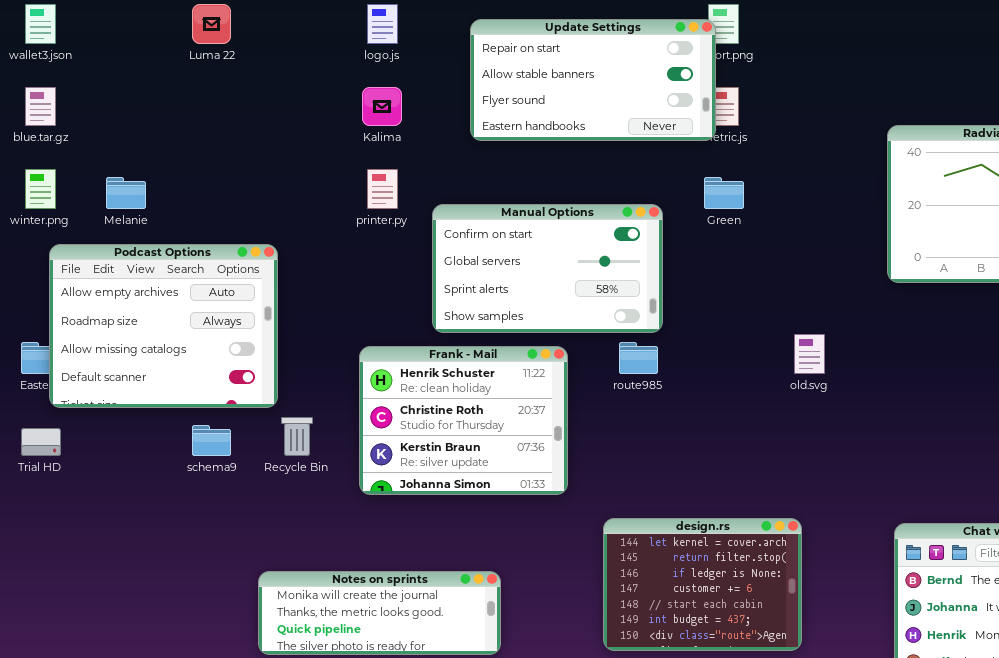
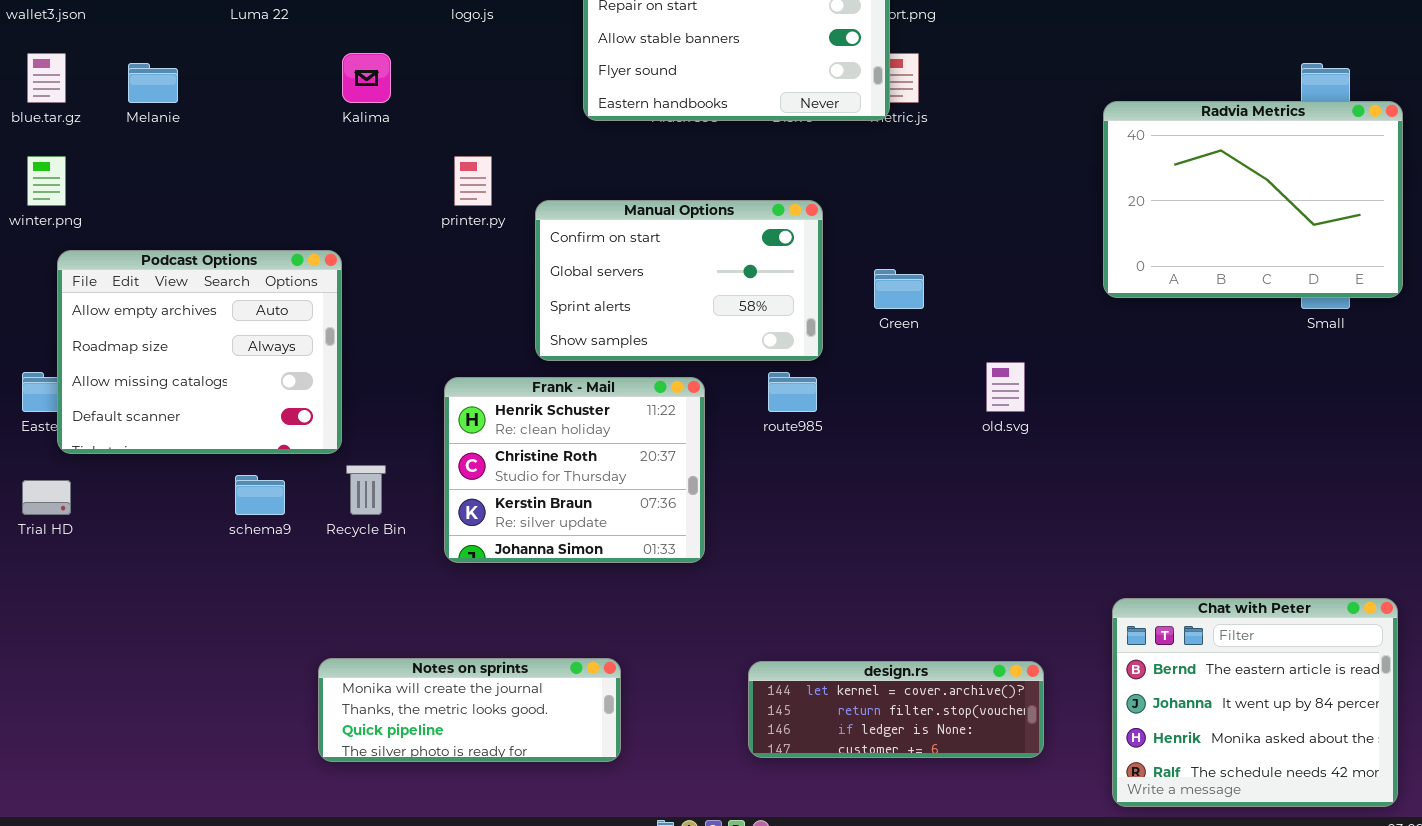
Kalima: [362,87,402,126] -> [342,53,391,103], moved
Melanie: [106,177,146,209] -> [128,63,178,103], moved
Green: [704,177,744,209] -> [874,269,924,309], moved
design.rs: [603,518,802,651] -> [748,661,1044,758], resized

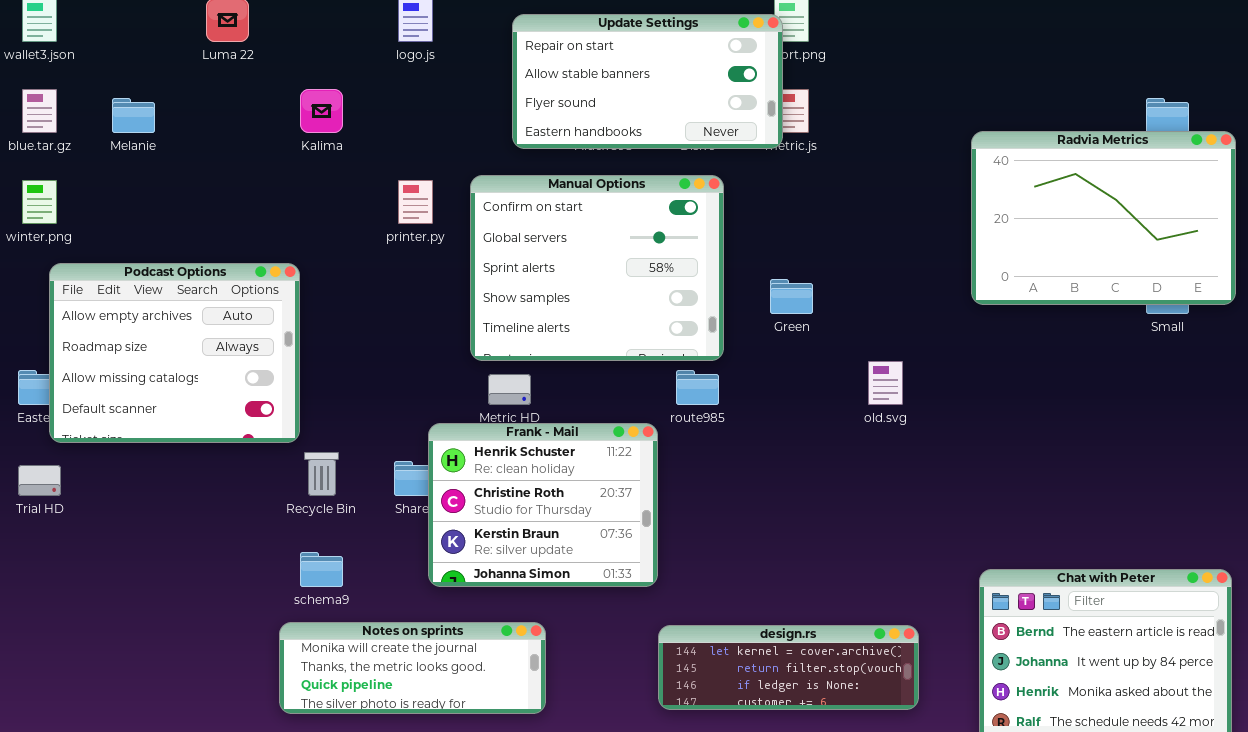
Manual Options: [535,200,823,361] -> [470,175,724,361], resized
Frank - Mail: [444,377,705,563] -> [428,423,658,587], moved
schema9: [235,475,285,515] -> [300,552,343,587], moved

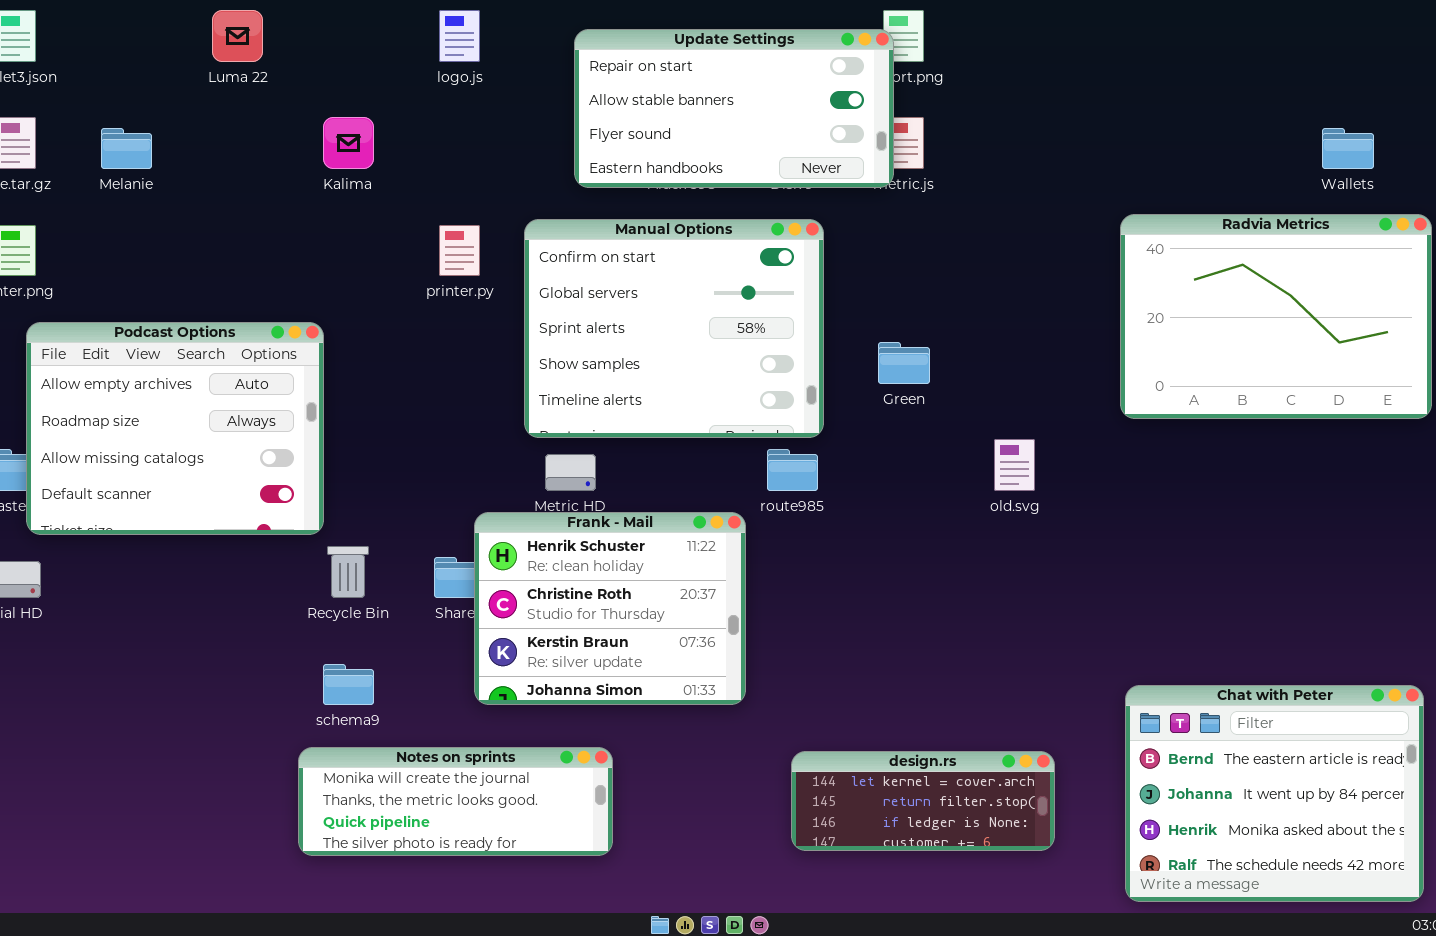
Radvia Metrics: [971,131,1236,305] -> [1120,214,1432,419], moved
design.rs: [658,625,919,710] -> [791,751,1055,851], resized

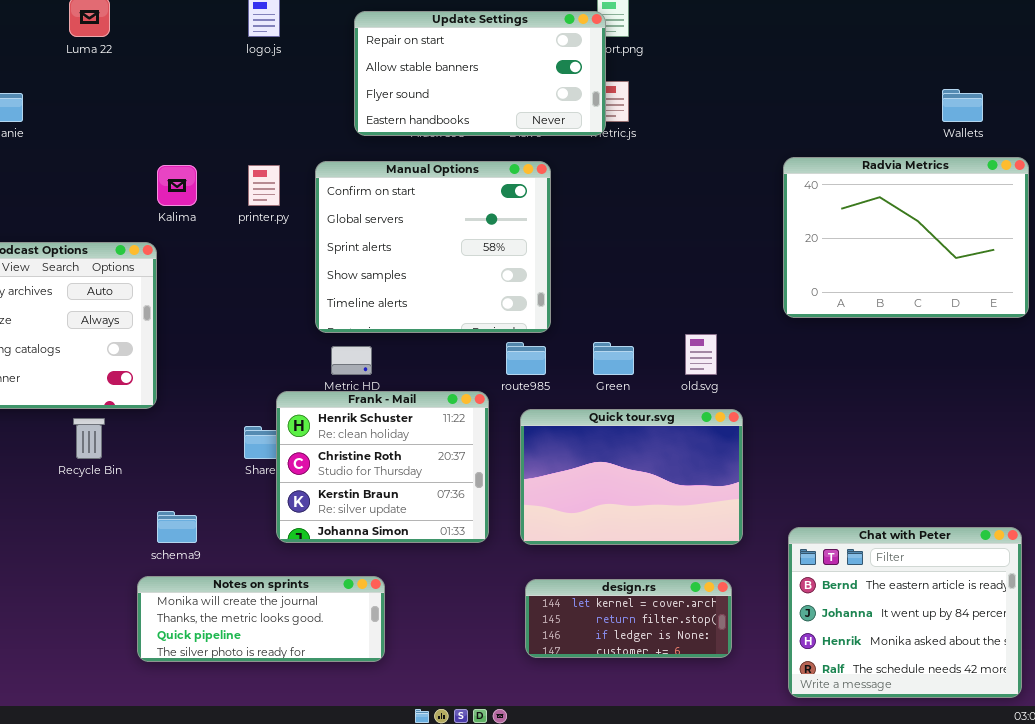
Kalima: [323,117,374,169] -> [157,165,197,206], moved
Green: [878,342,930,384] -> [593,342,634,375], moved
Quick tour.svg: none -> [520,409,743,545], opened
Recycle Bin: [327,546,369,598] -> [73,418,105,459], moved

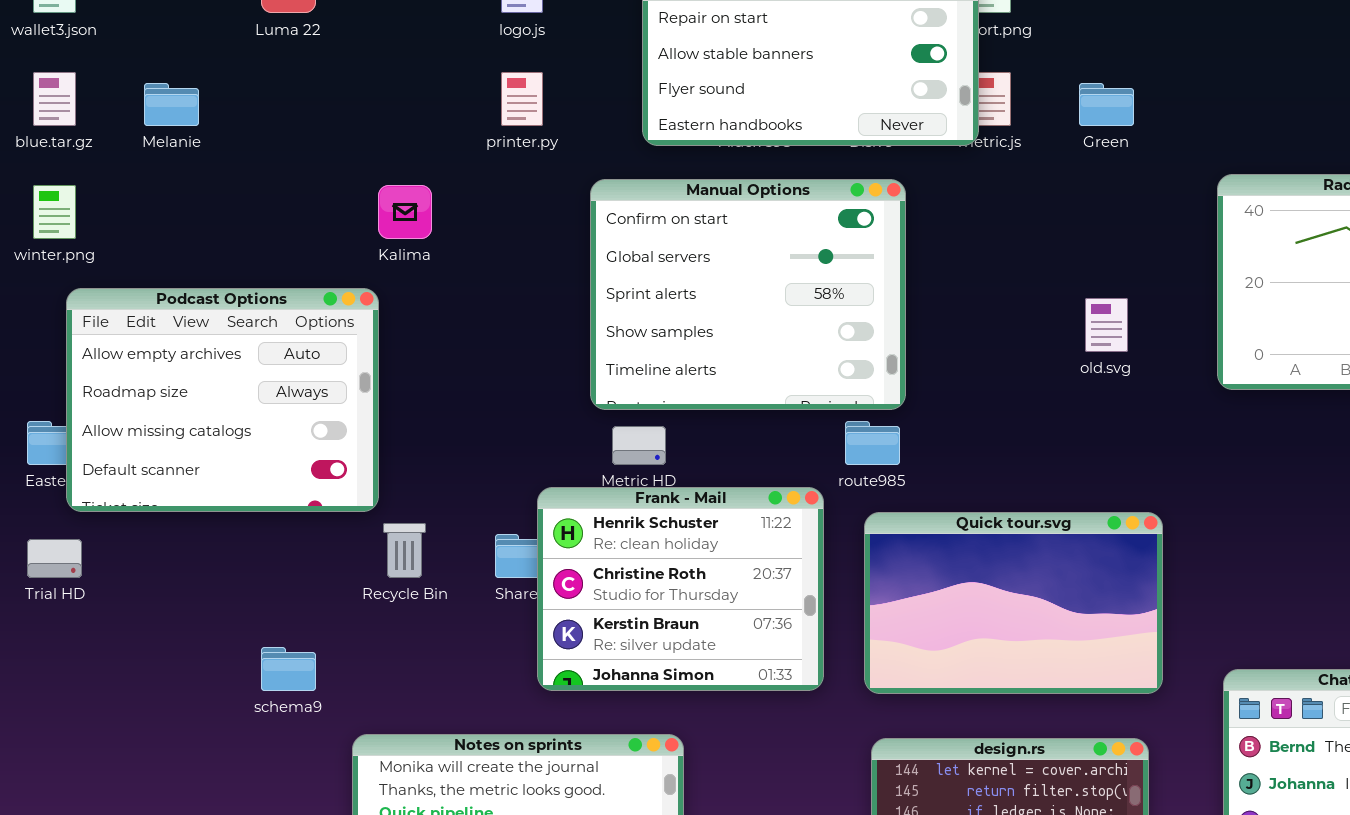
printer.py: [248,165,280,206] -> [501,72,543,126], moved
old.svg: [685,334,717,375] -> [1085,298,1128,352], moved
Green: [593,342,634,375] -> [1079,83,1134,126], moved
Recycle Bin: [73,418,105,459] -> [383,523,426,578], moved
schema9: [157,511,197,543] -> [261,647,316,691], moved

